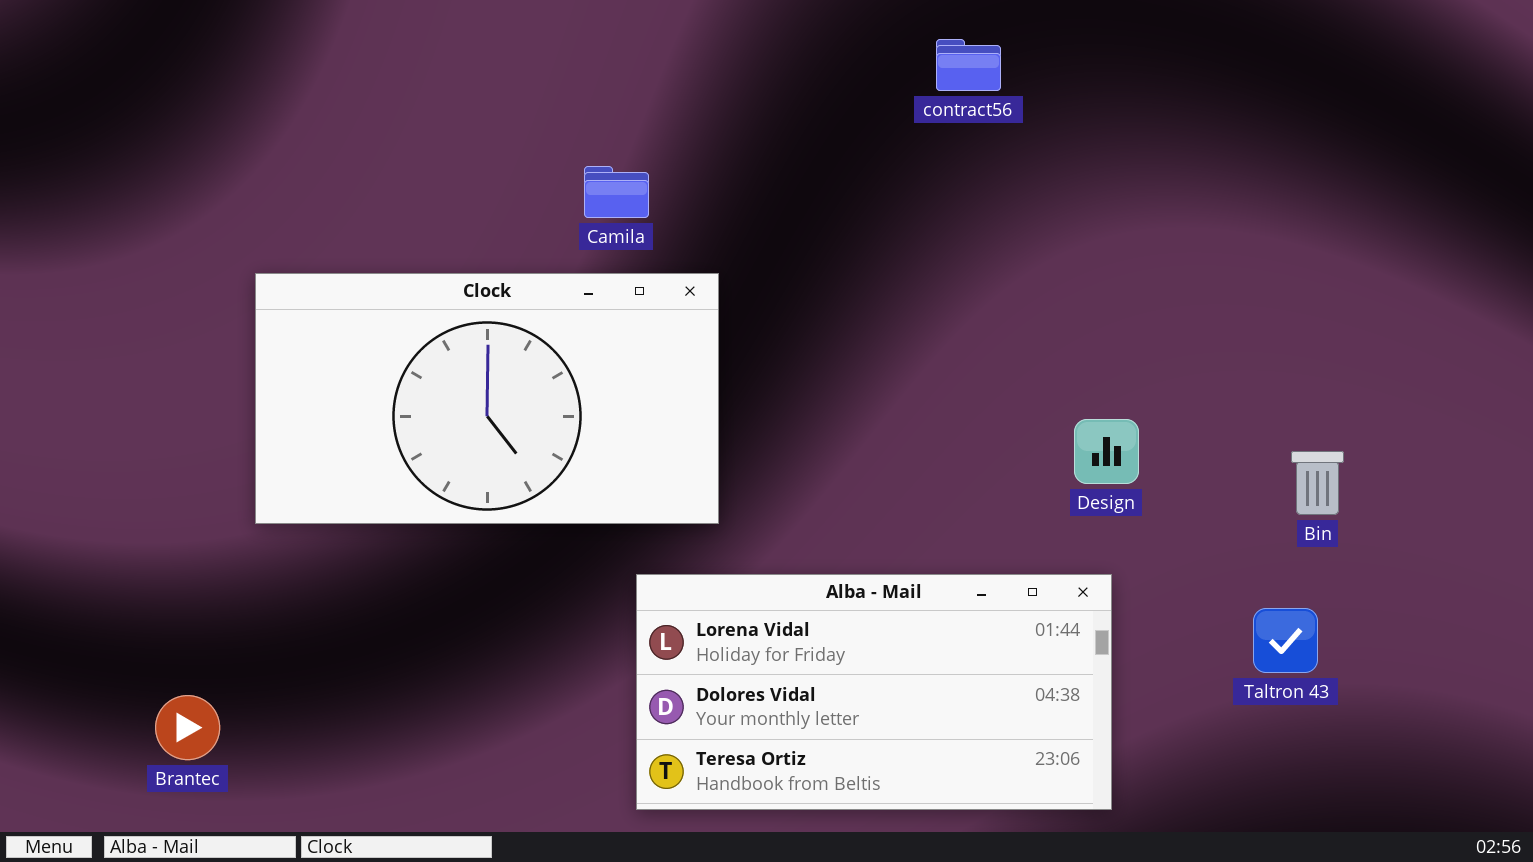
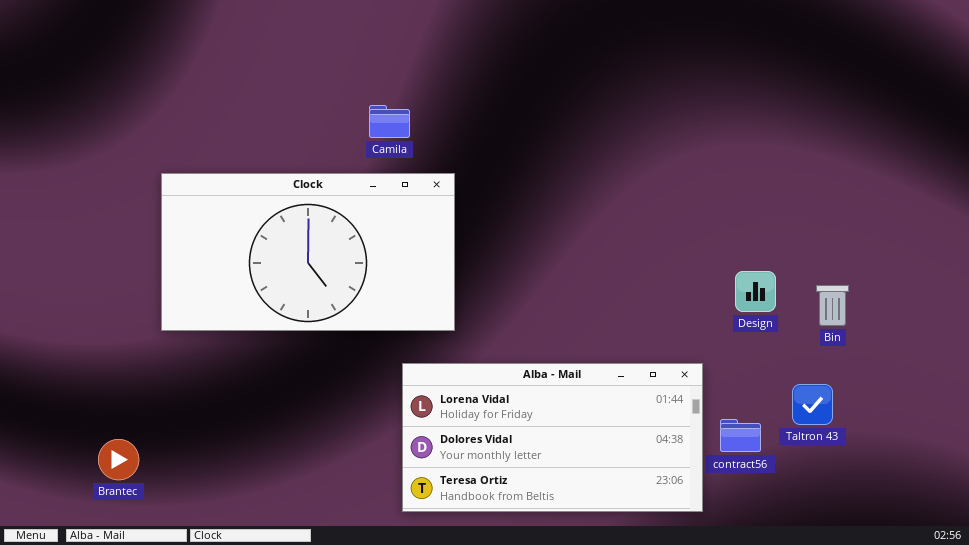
contract56: [936,39,1001,91] -> [720,419,761,452], moved
Design: [1074,419,1139,484] -> [735,271,776,312], moved

